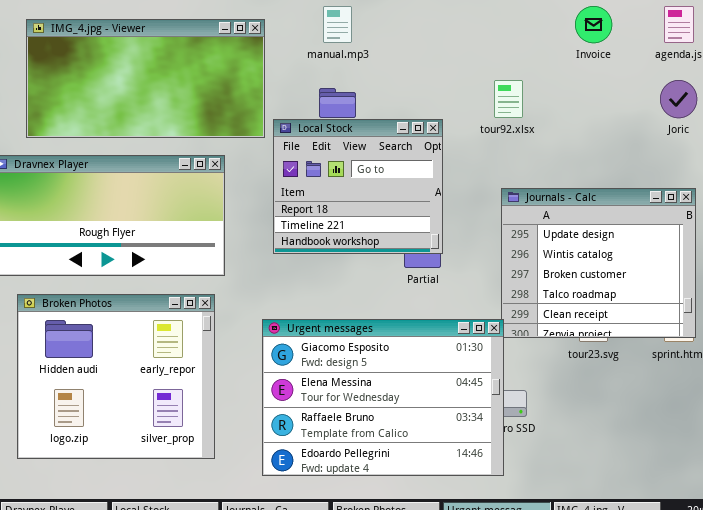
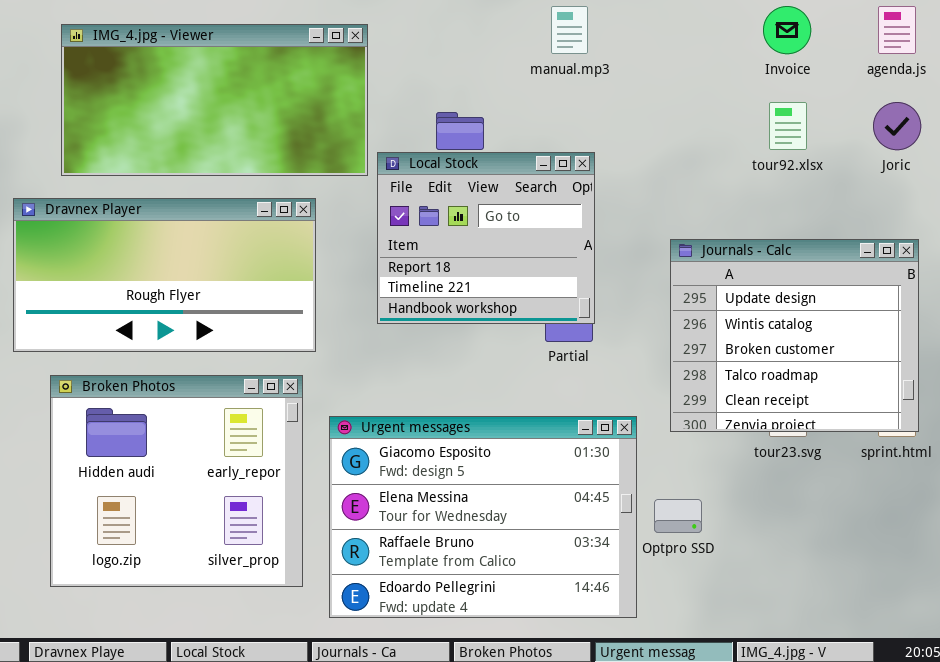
manual.mp3: [323,6,352,43] -> [551,6,588,54], moved
tour92.xlsx: [494,80,523,118] -> [769,102,807,150], moved
Urgent messages: [262,319,504,476] -> [329,416,637,618], moved

